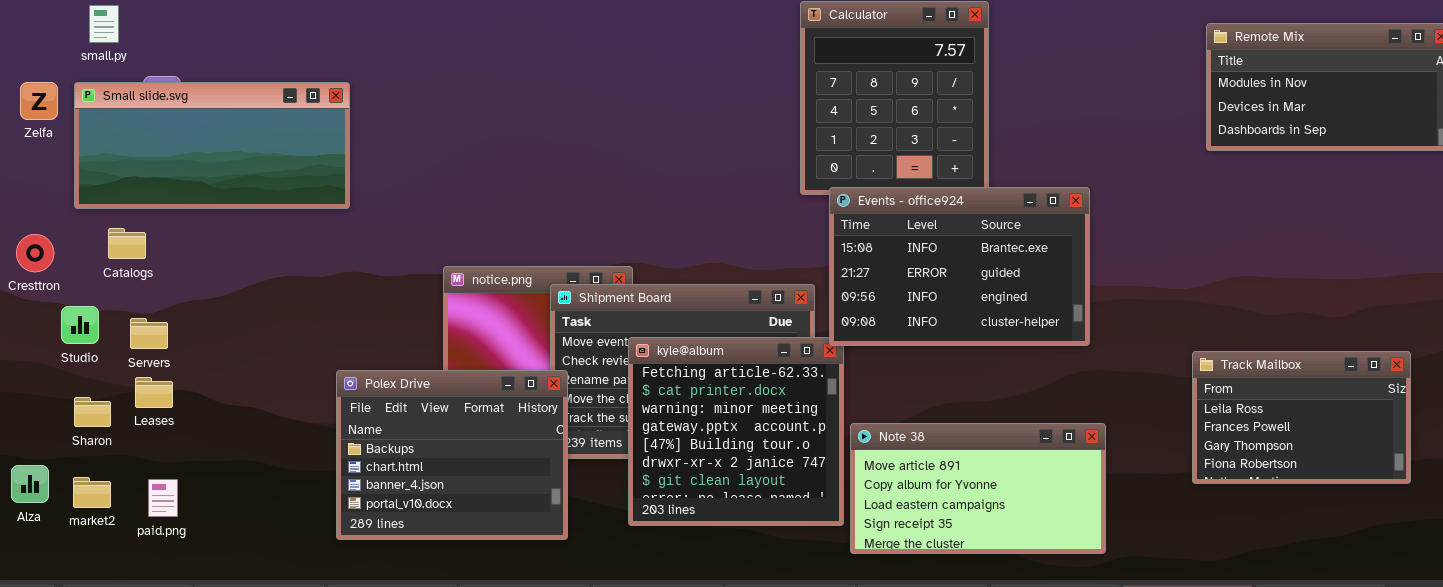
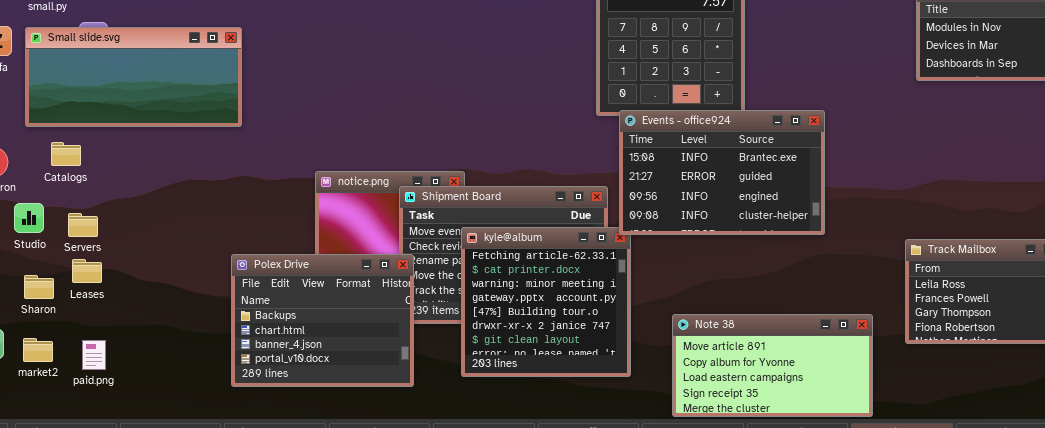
Note 38: [850,423,1106,554] -> [672,314,873,417], moved

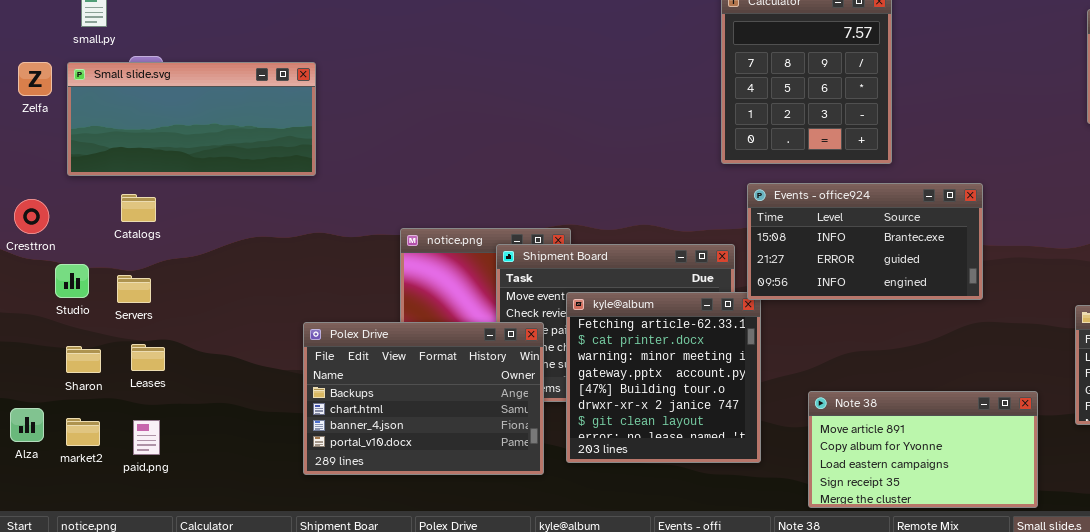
Events - office924: [619,110,825,235] -> [747,183,983,300], resized
Catalogs: [51,142,81,166] -> [121,194,156,222], moved
Polex Drive: [231,254,414,387] -> [303,322,544,475], resized
Leases: [72,259,102,283] -> [131,344,165,371], moved

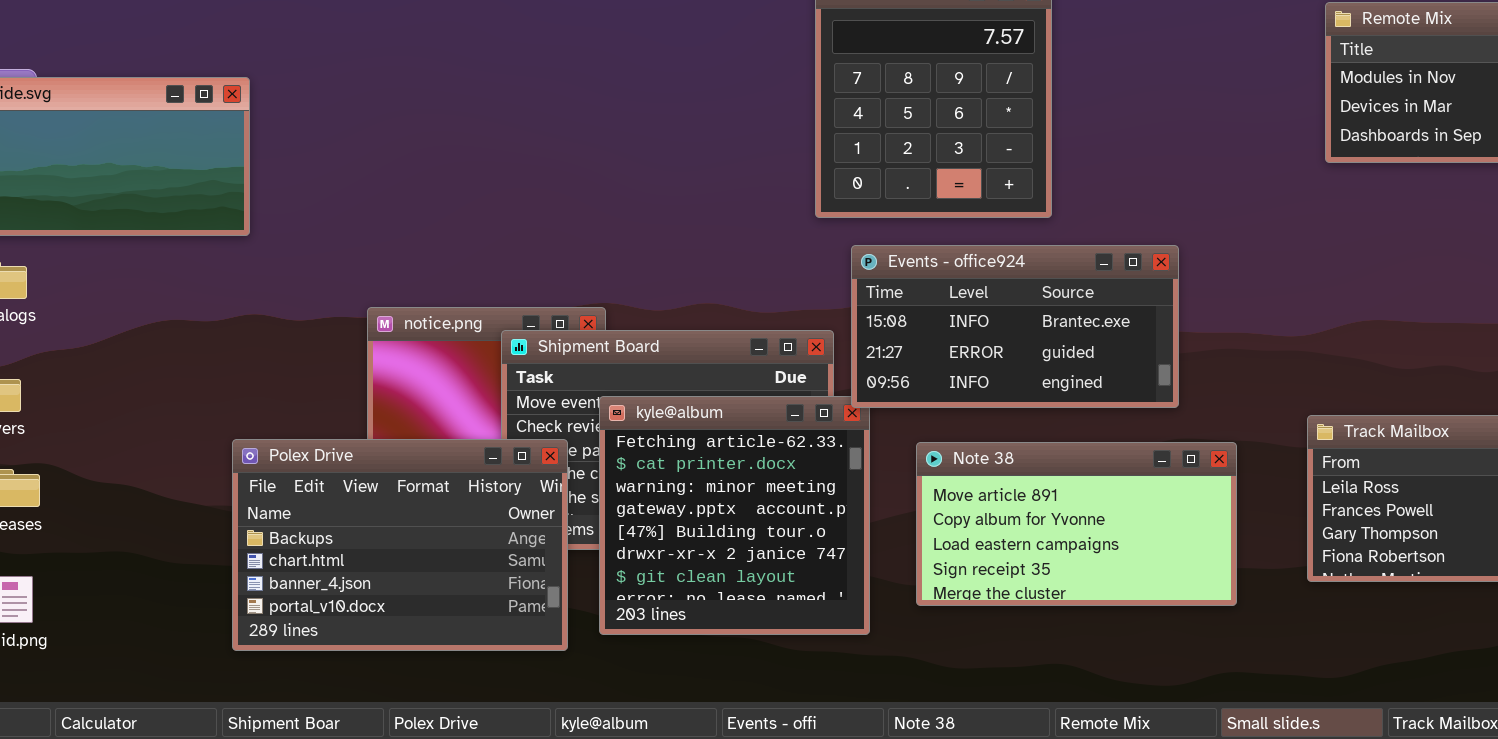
Note 38: [808,391,1038,508] -> [916,442,1237,606], moved

